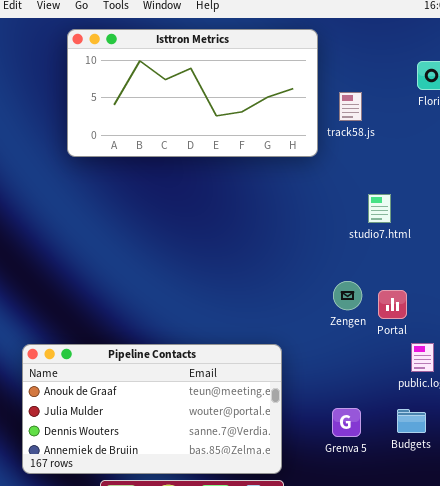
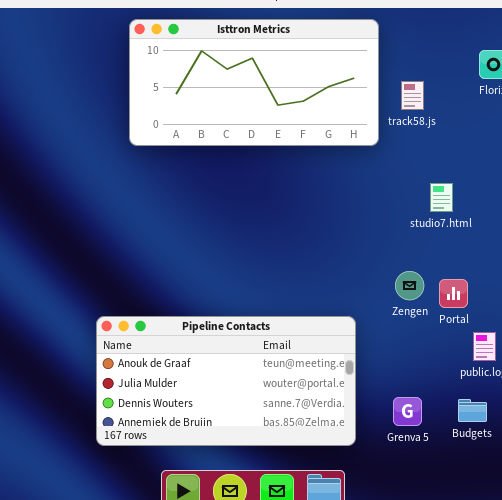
Pipeline Contacts: [22,344,282,474] -> [96,316,356,446], moved

